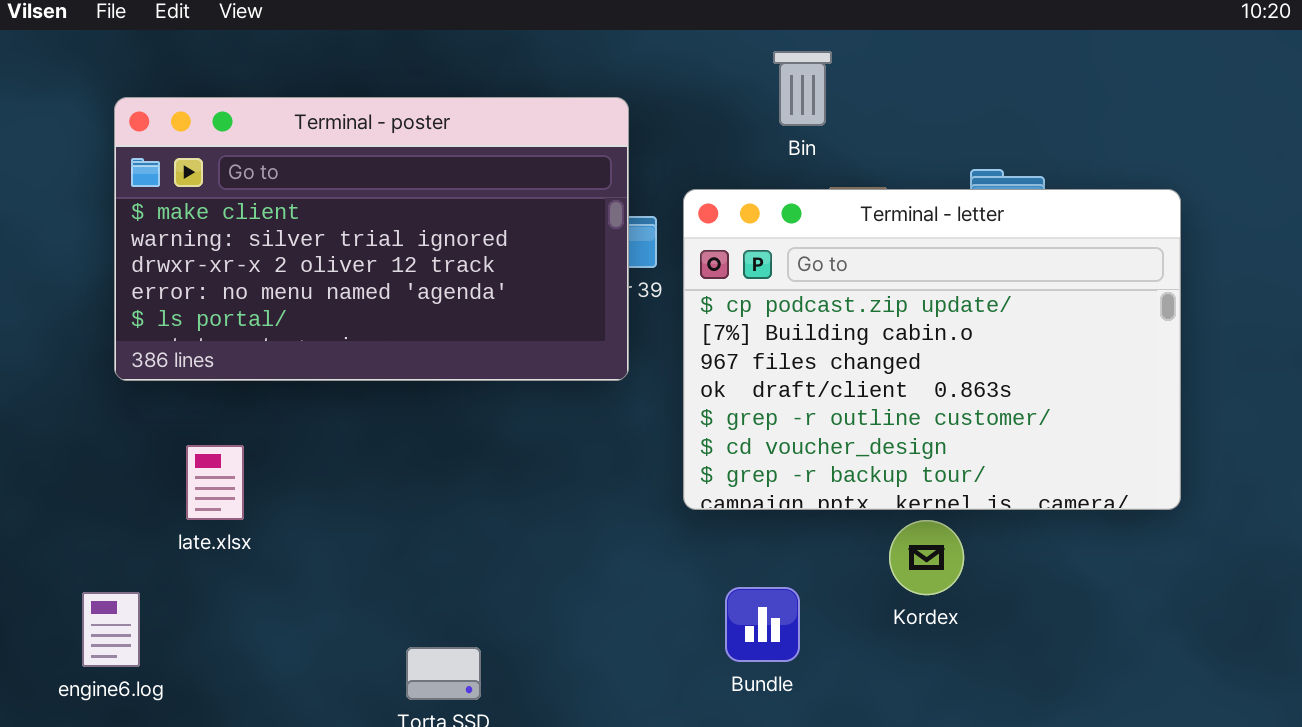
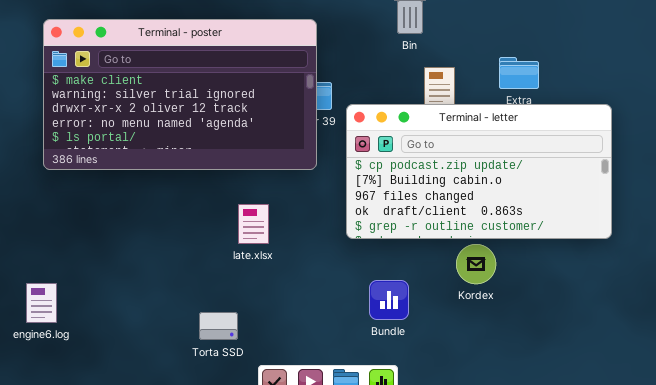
Terminal - letter: [683,189,1181,510] -> [346,104,612,239], resized
late.xlsx: [186,445,244,520] -> [238,204,269,244], moved

